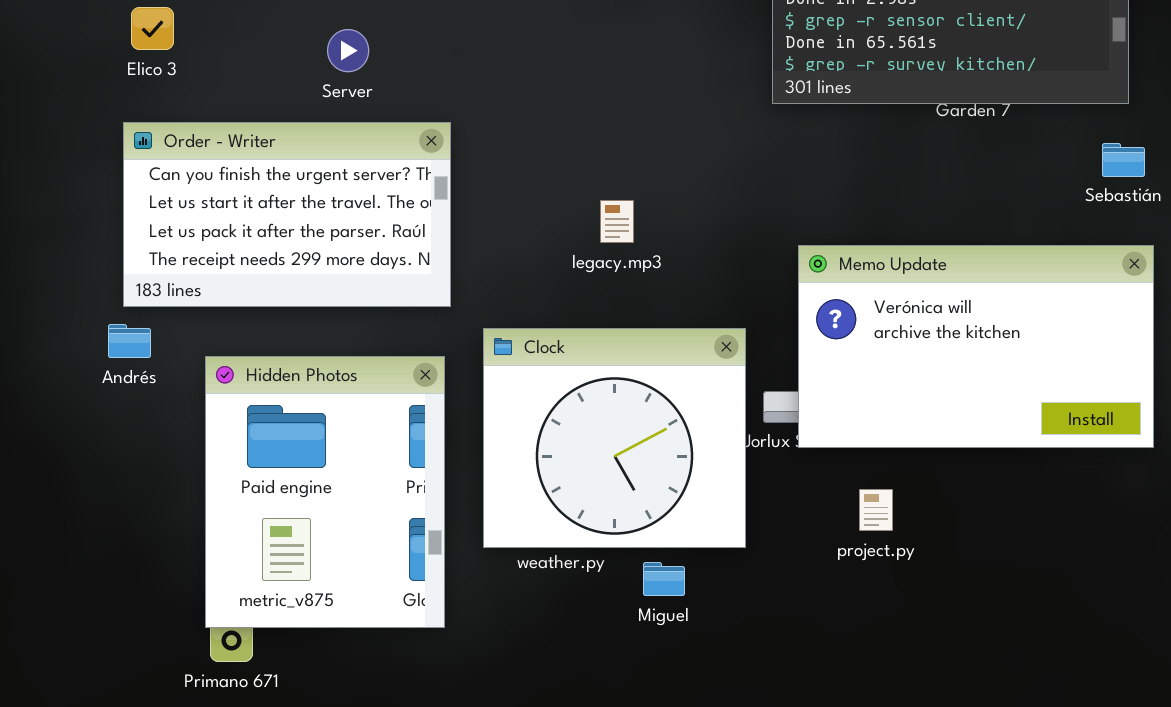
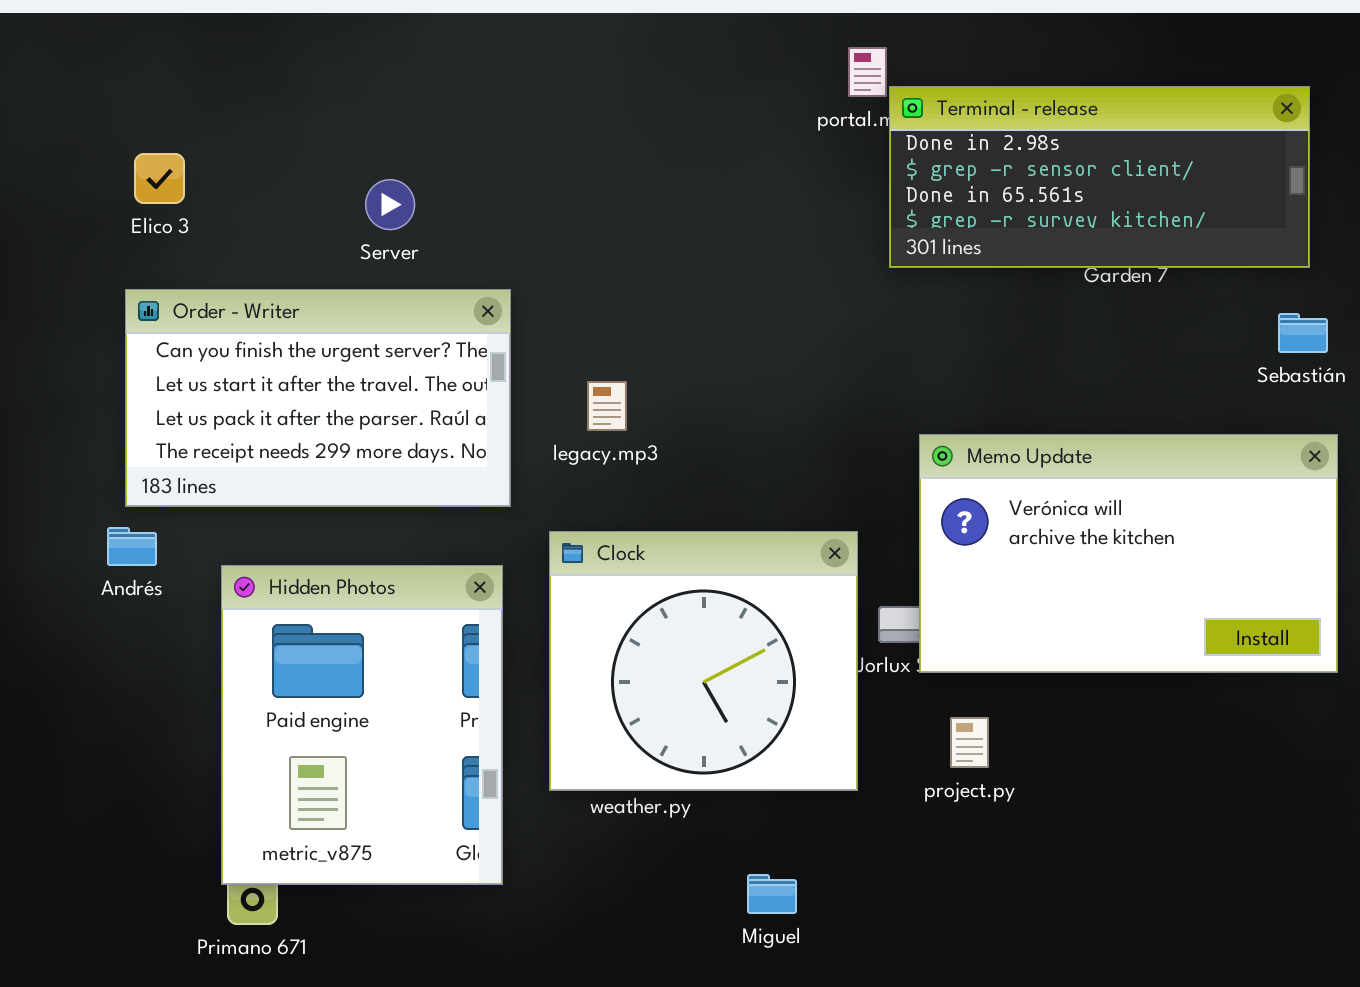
legacy.mp3: [600,200,634,243] -> [587,381,627,431], moved
project.py: [859,489,893,531] -> [950,717,989,768], moved
Miguel: [643,562,685,596] -> [747,874,797,914], moved

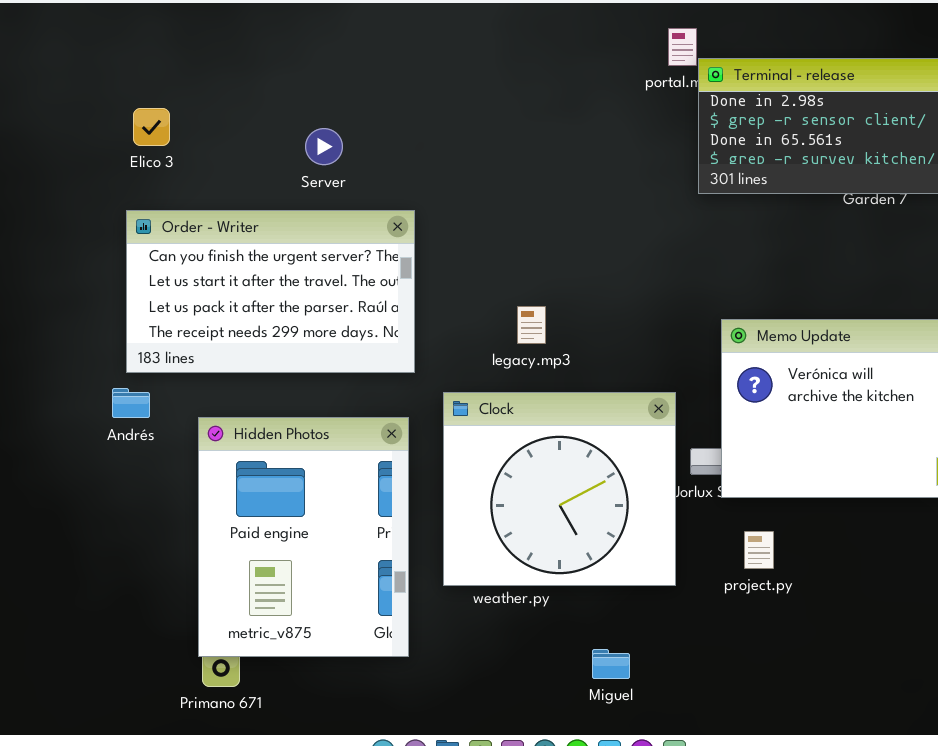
legacy.mp3: [587,381,627,431] -> [517,306,546,344], moved

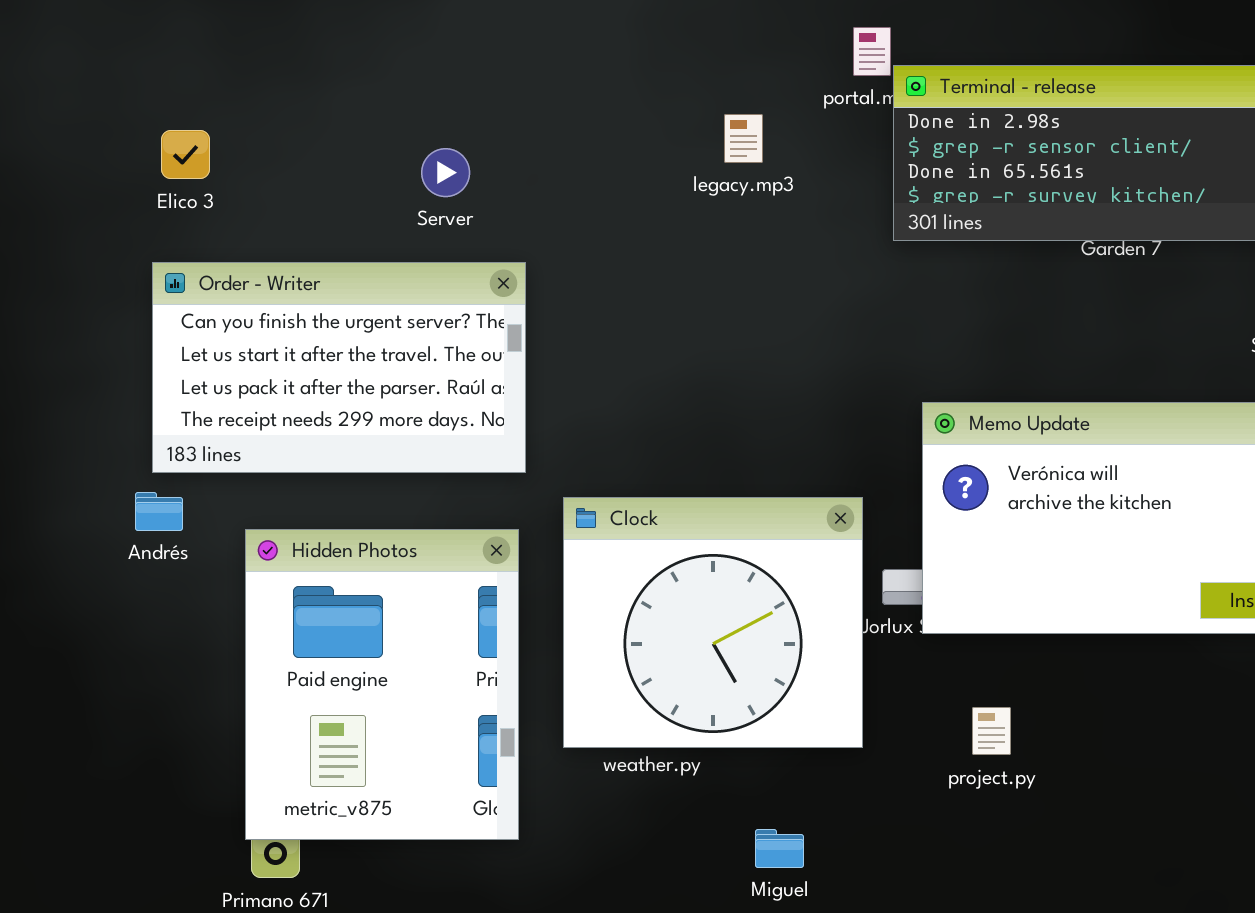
Server: [305,128,343,165] -> [421,148,470,197], moved
legacy.mp3: [517,306,546,344] -> [724,114,763,163], moved
project.py: [744,531,774,569] -> [972,707,1011,755], moved

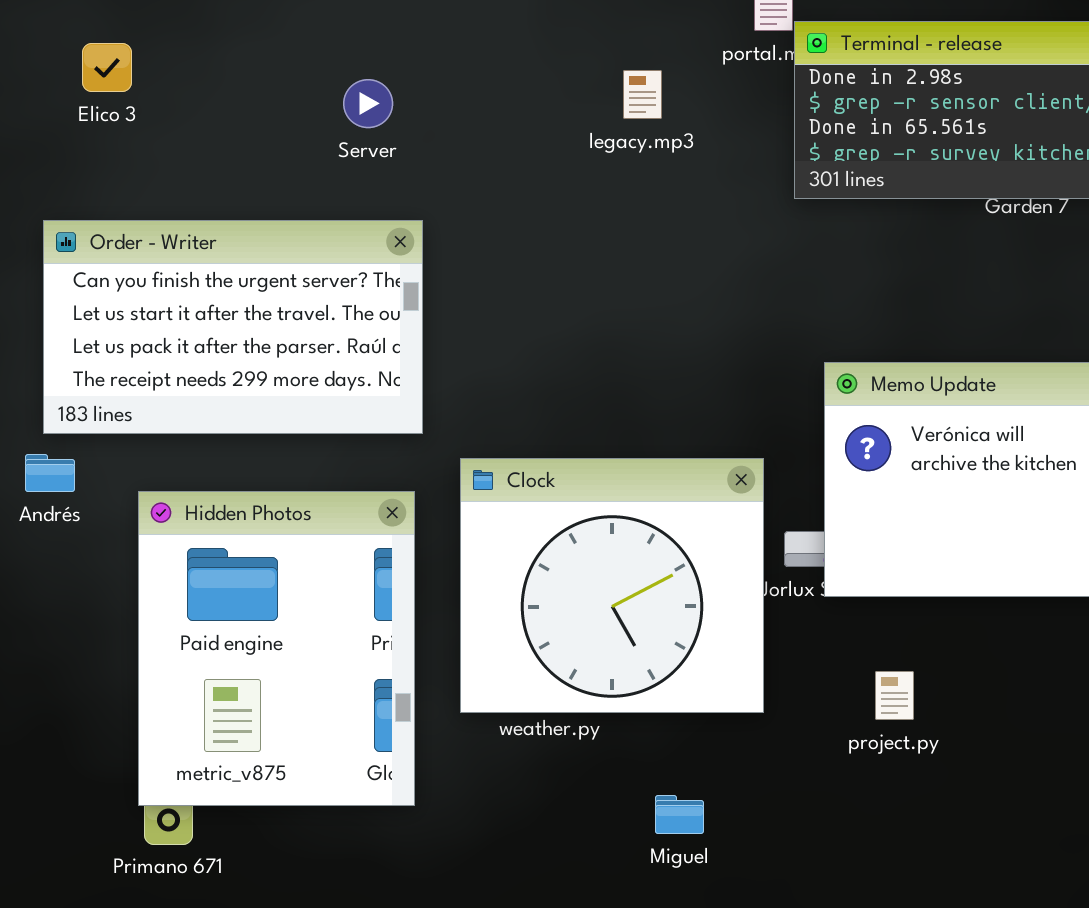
Elico 3: [161,130,210,179] -> [82,43,132,92], moved
Server: [421,148,470,197] -> [343,79,393,128], moved

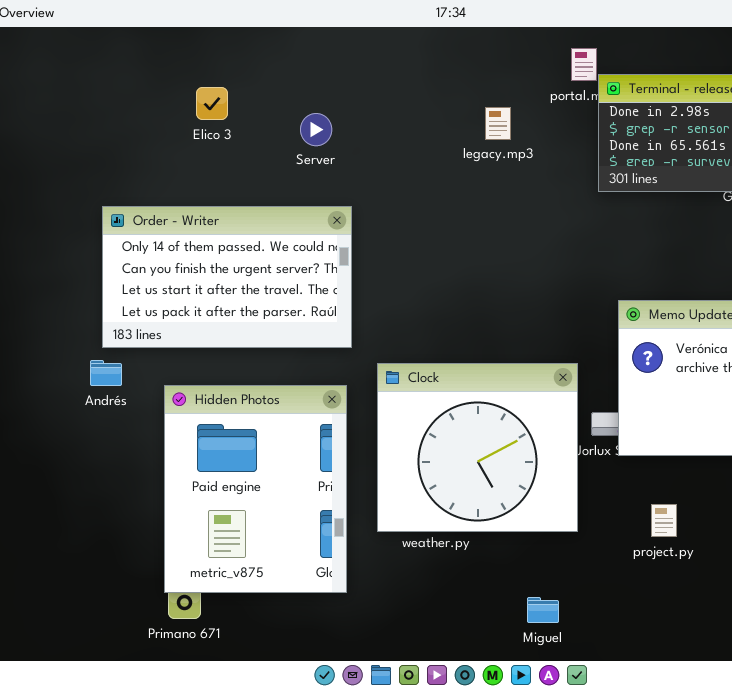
Elico 3: [82,43,132,92] -> [196,87,228,120], moved
Order - Writer: [43,220,423,434] -> [102,206,352,348], scrolled up 1 row
Miguel: [655,795,704,834] -> [527,597,559,623], moved

